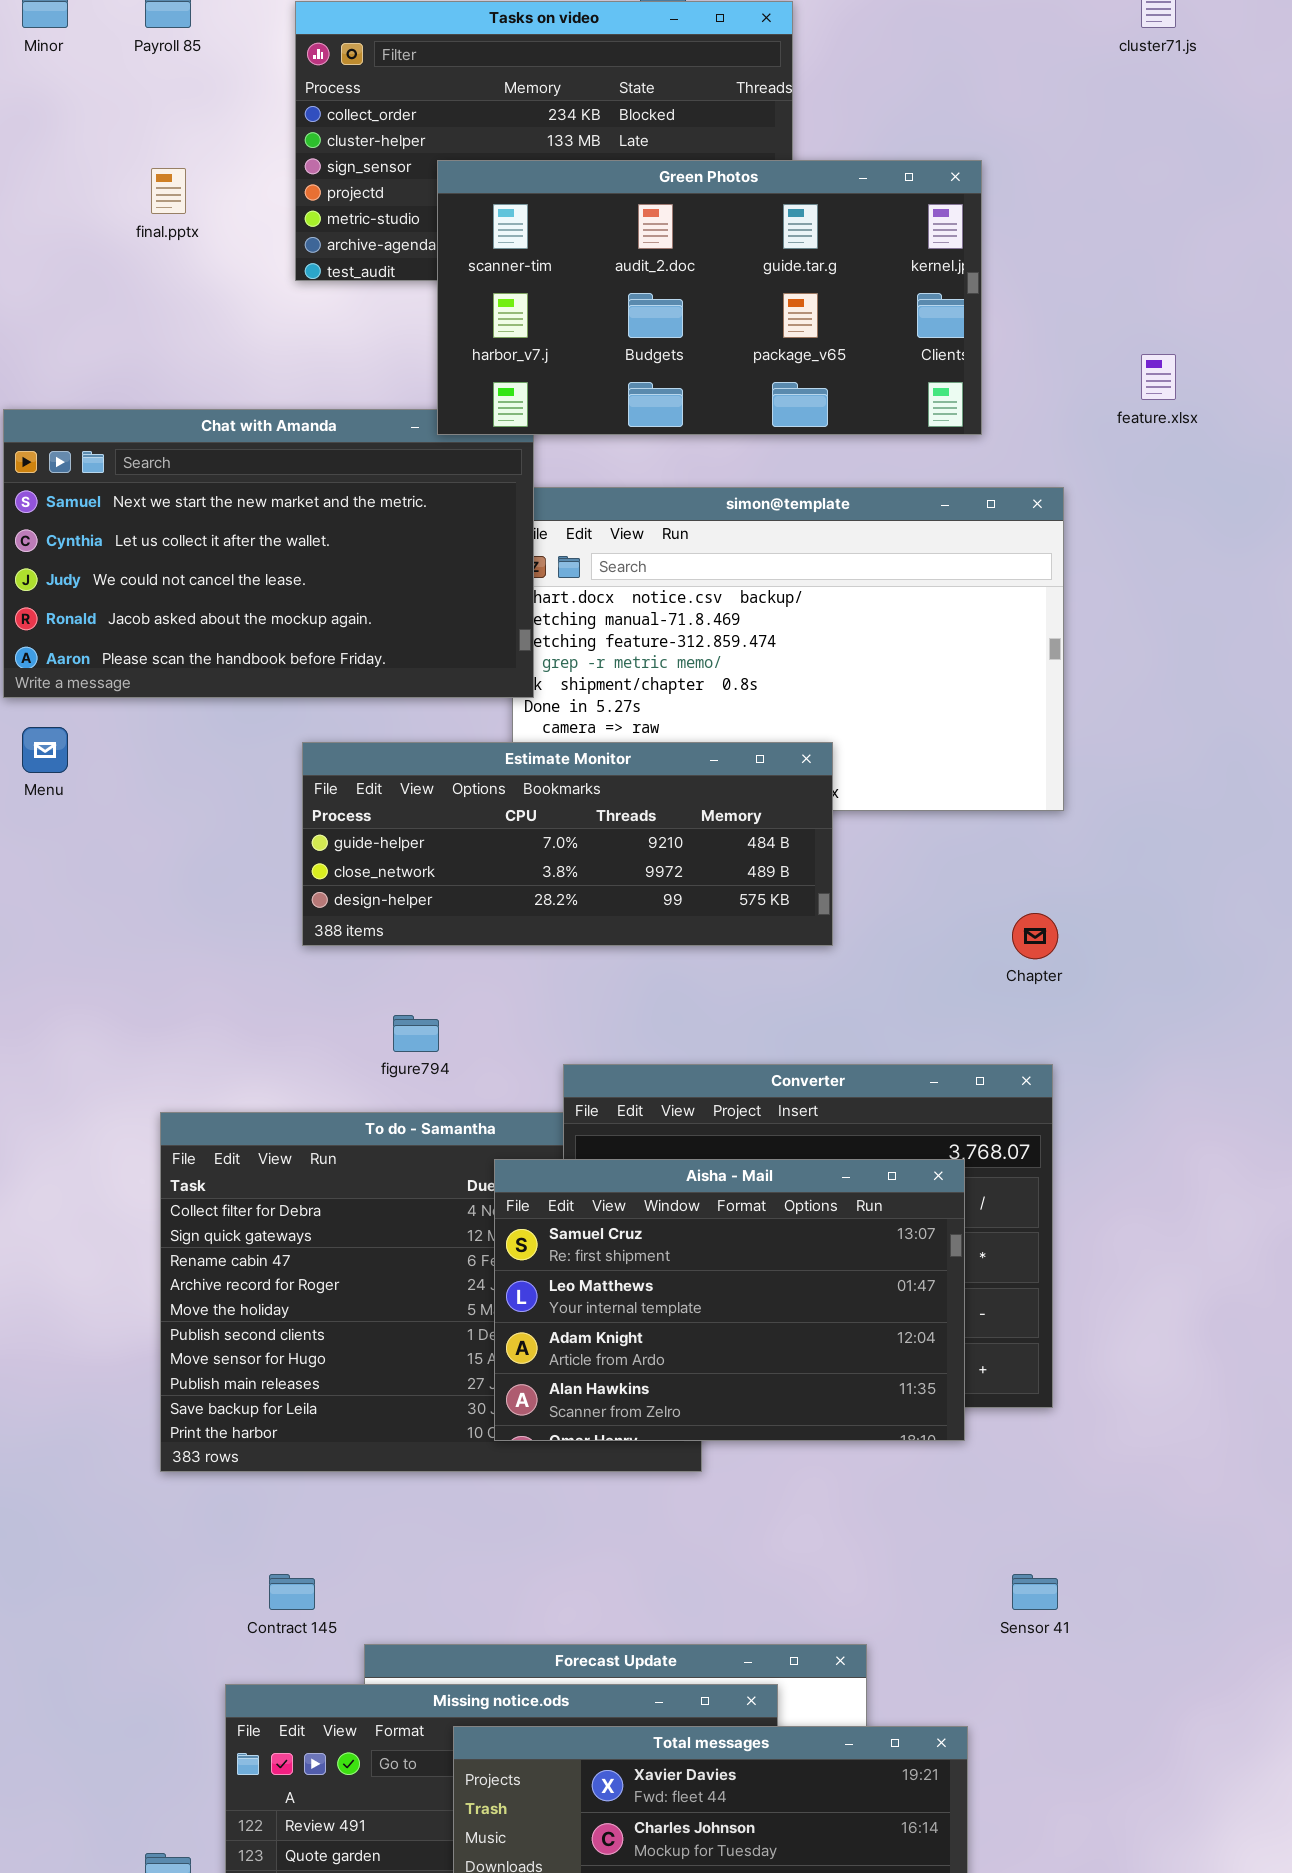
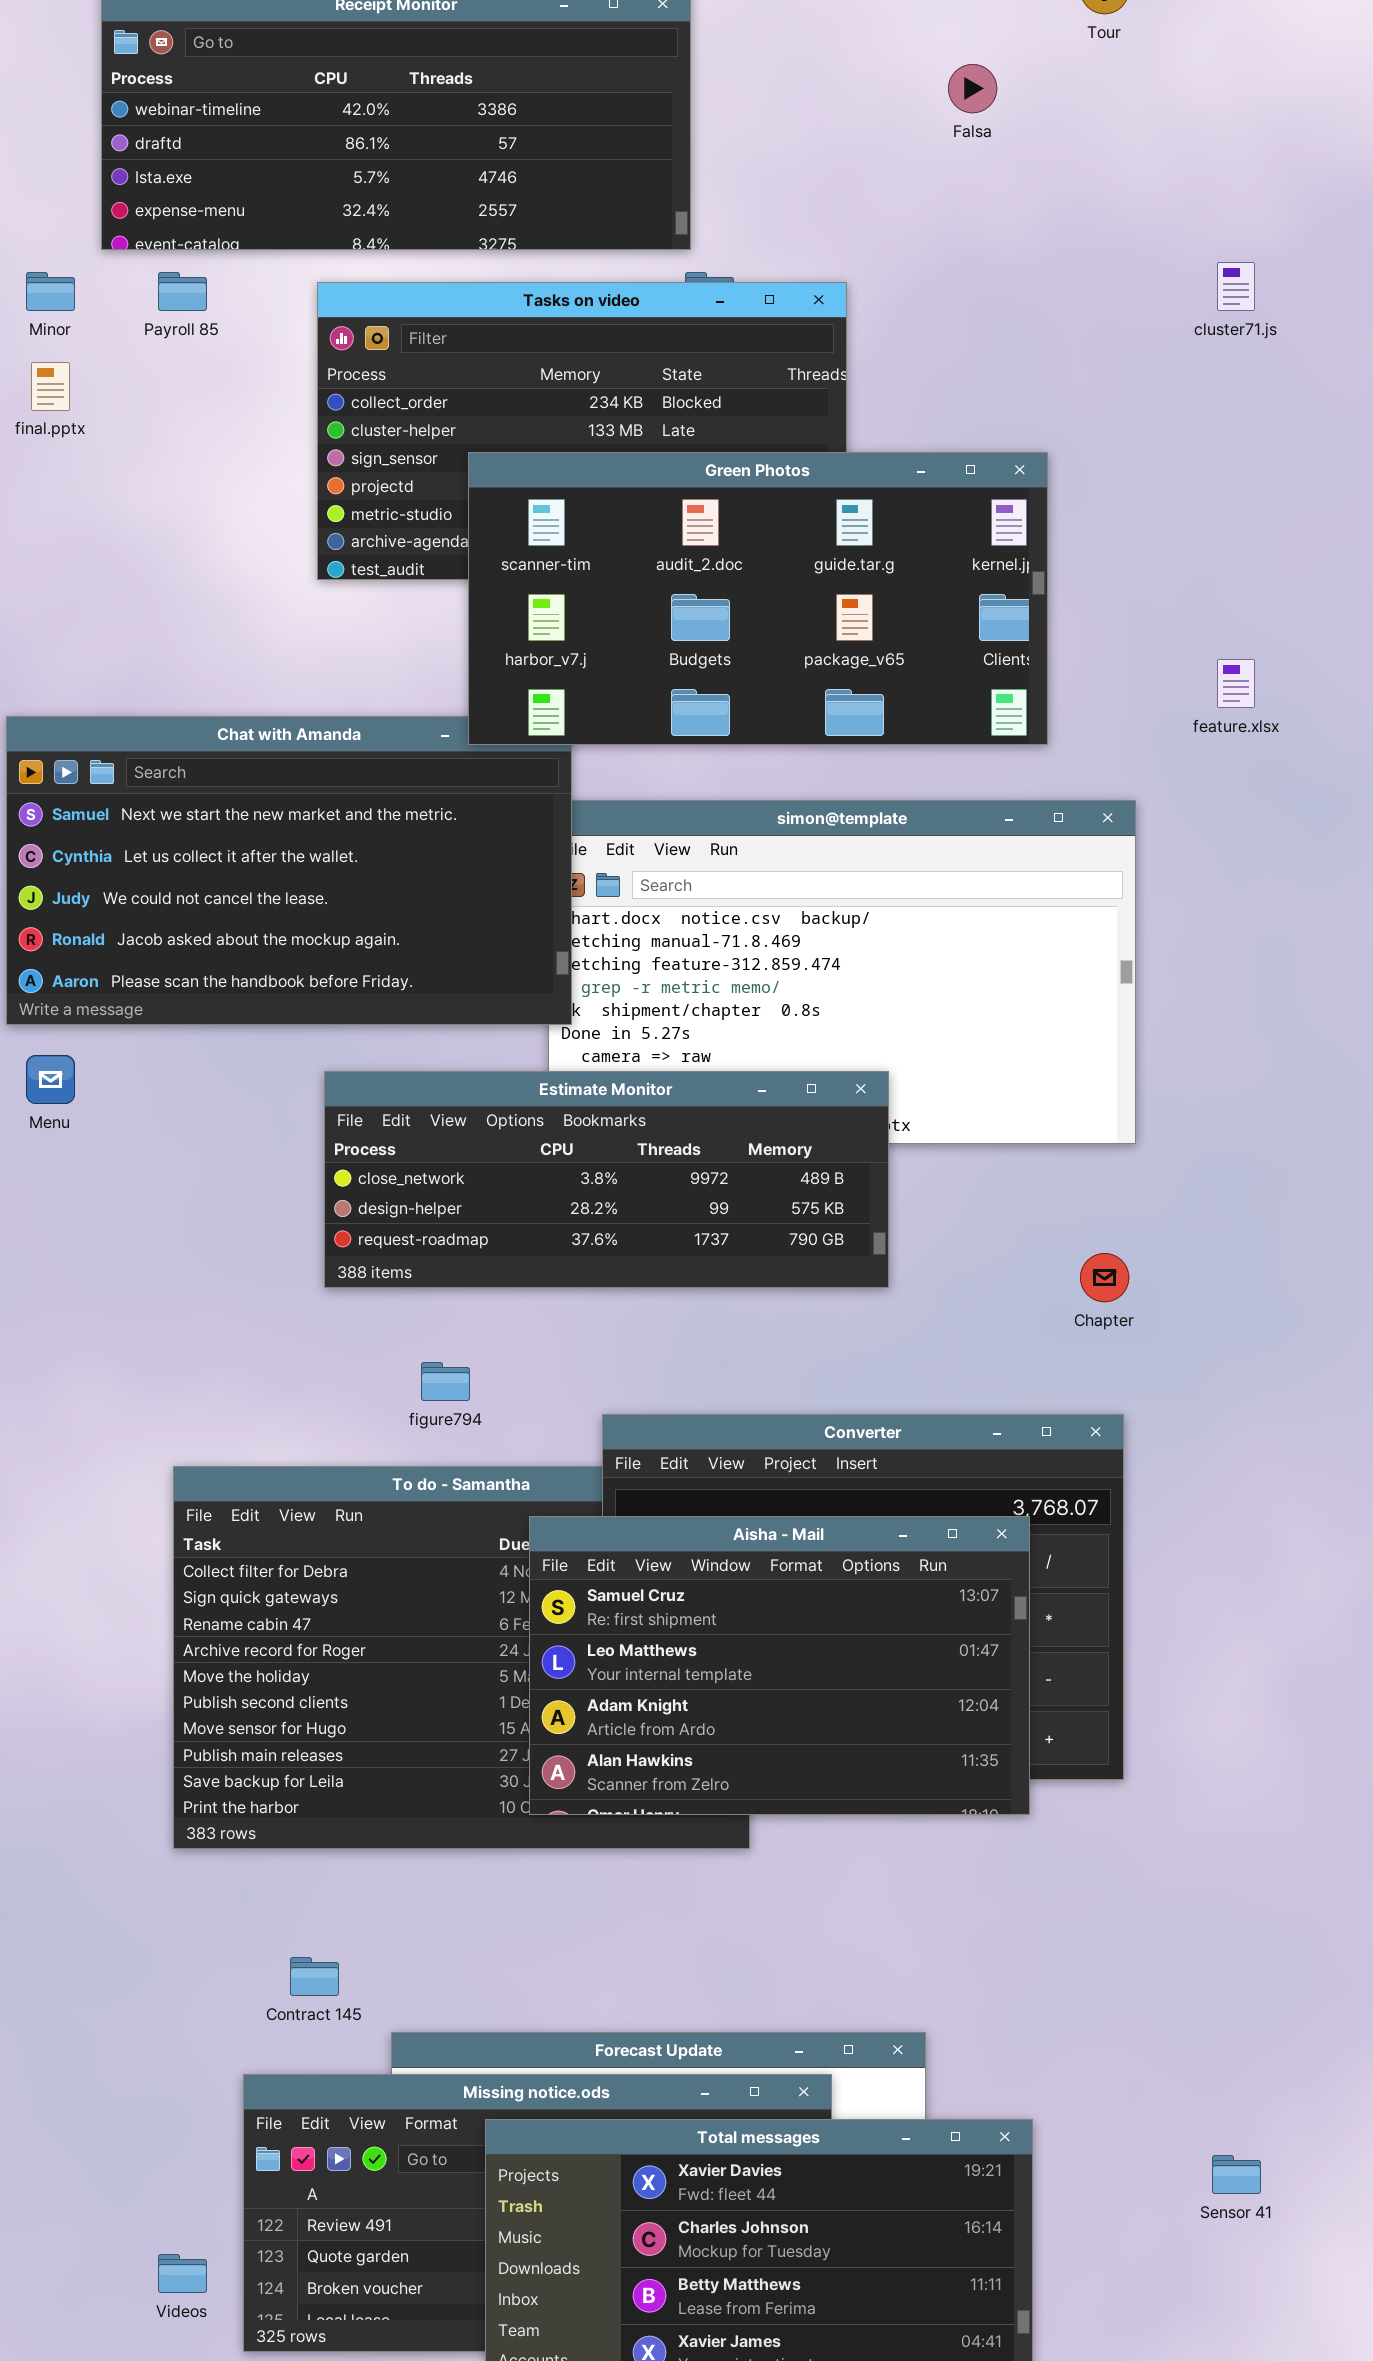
final.pptx: [151,168,186,214] -> [31,362,70,411], moved
Estimate Monitor: [302,742,833,946] -> [324,1071,889,1288], scrolled down 1 row
Sensor 41: [1012,1574,1058,1610] -> [1212,2155,1261,2194], moved

